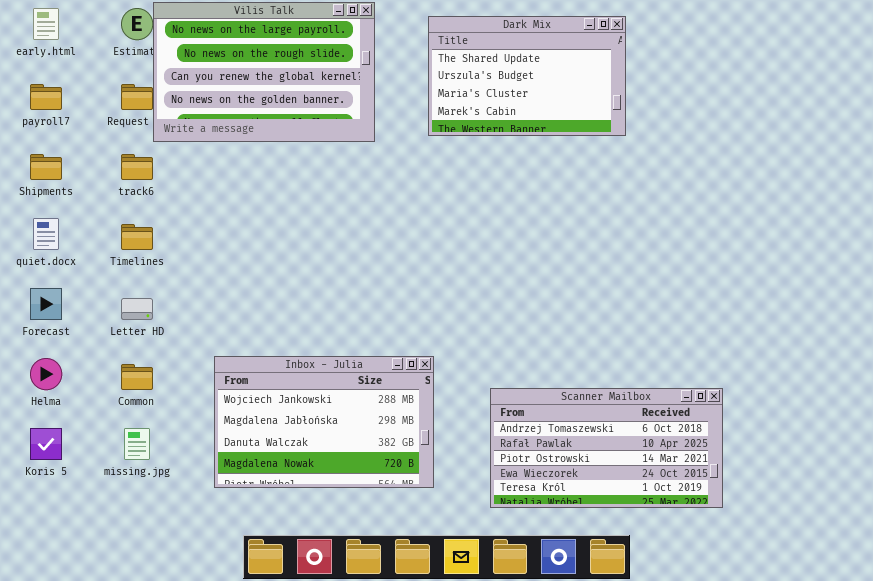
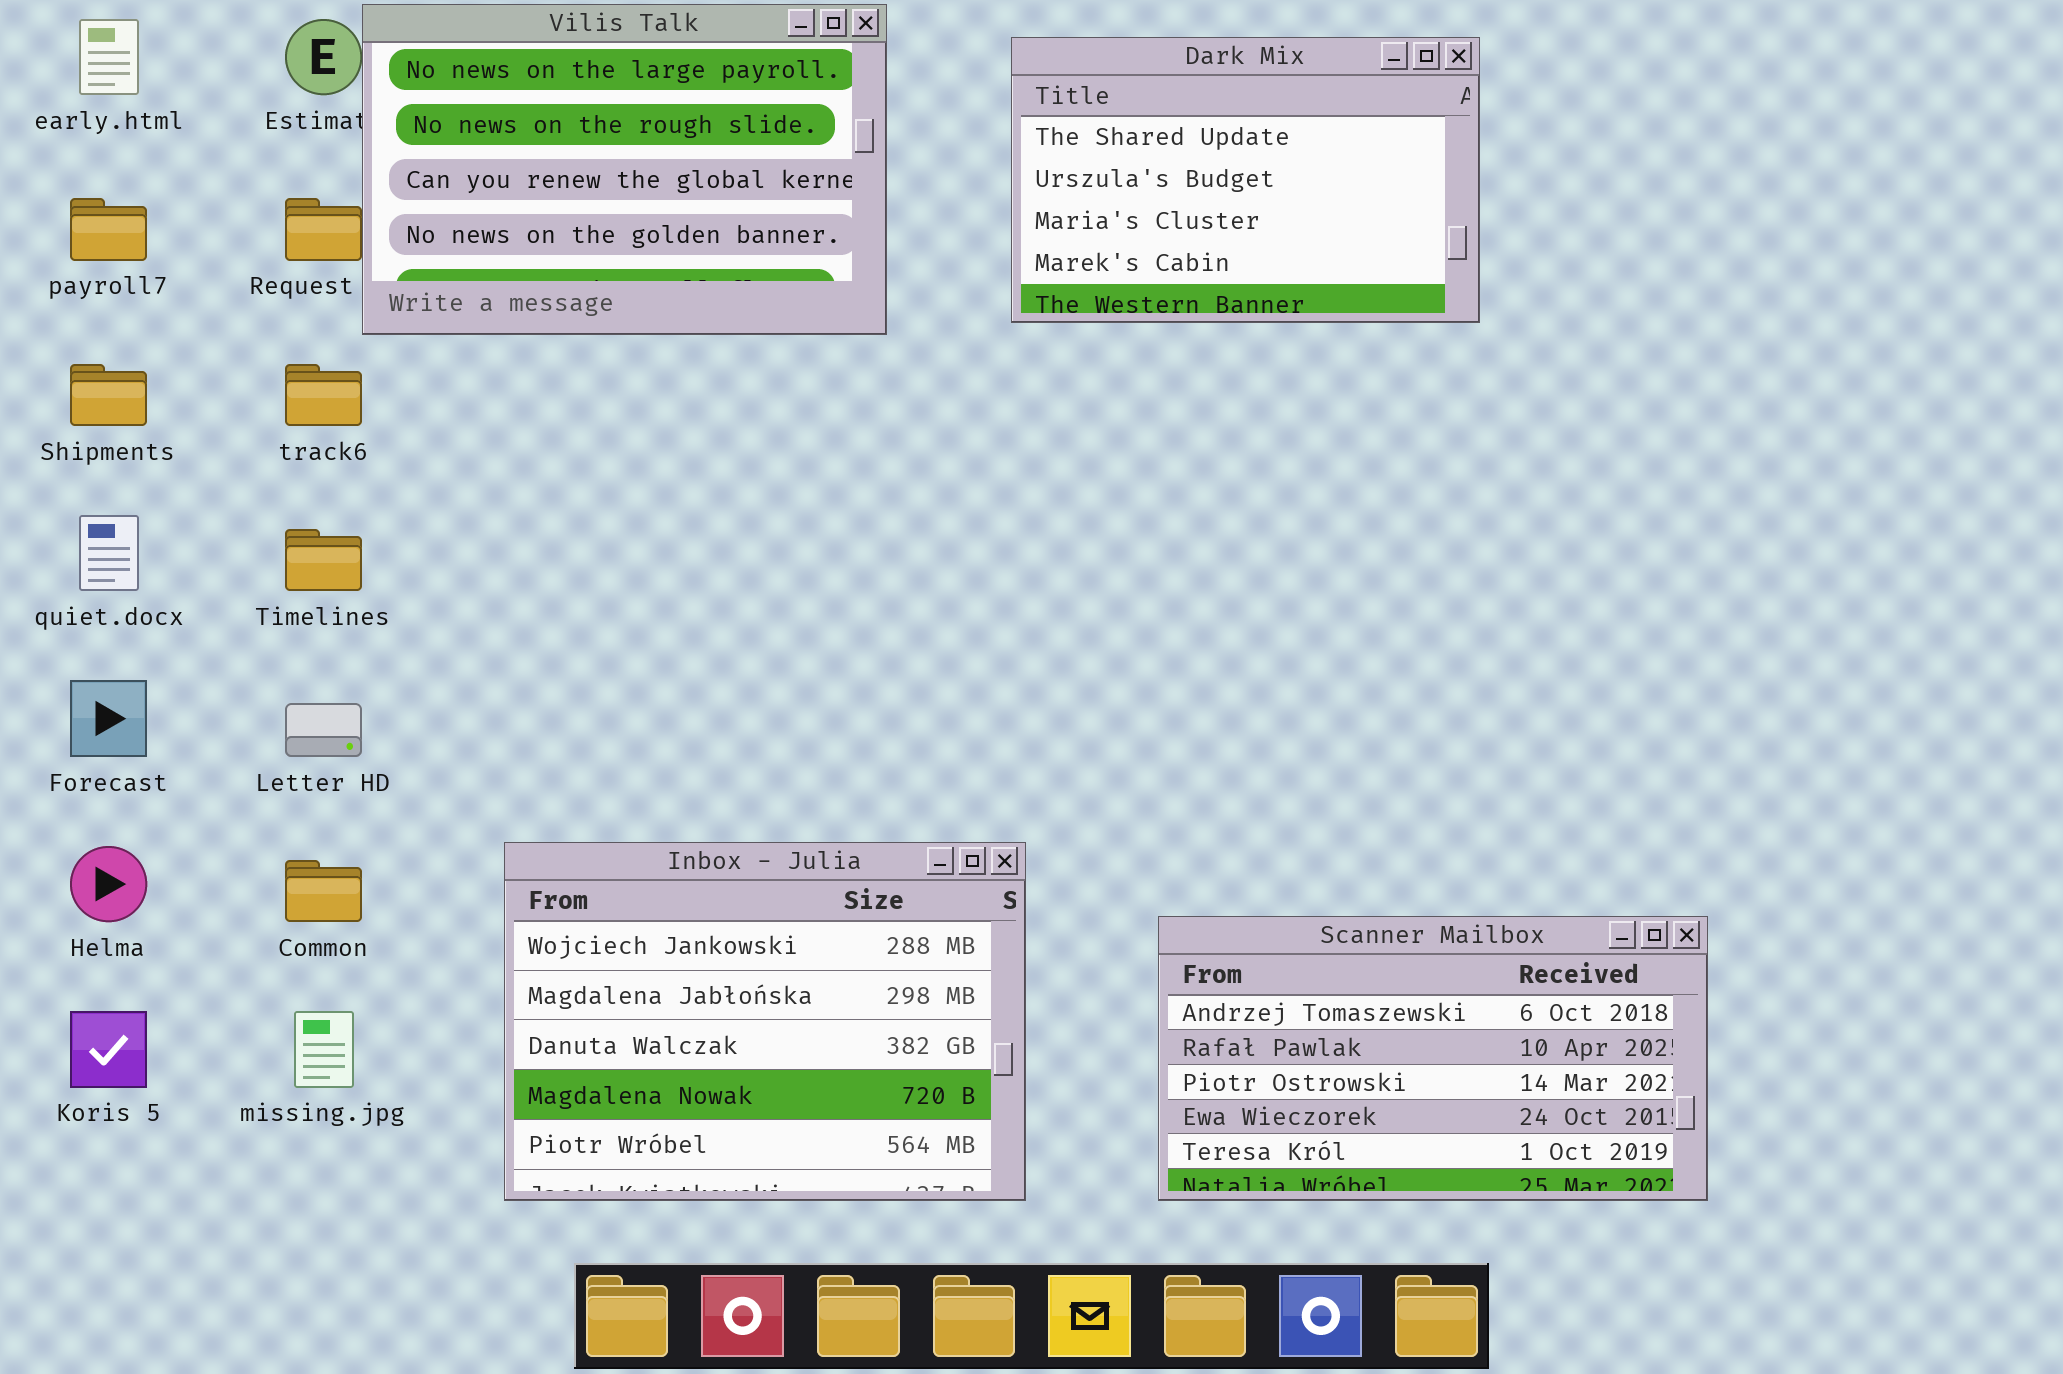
Inbox - Julia: [214,356,434,488] -> [504,842,1026,1201], resized

